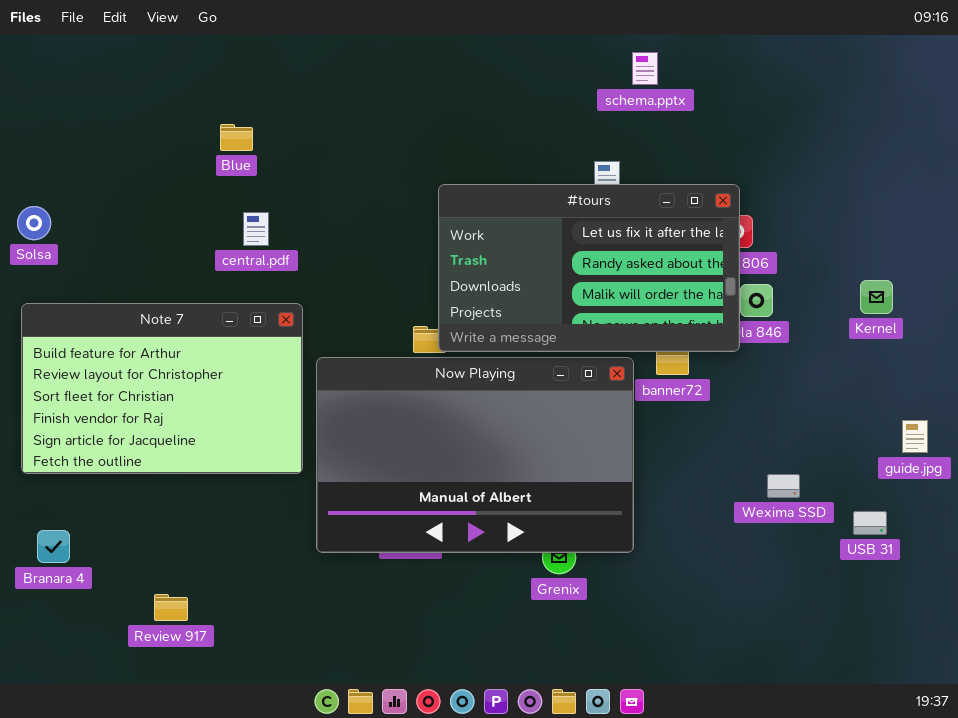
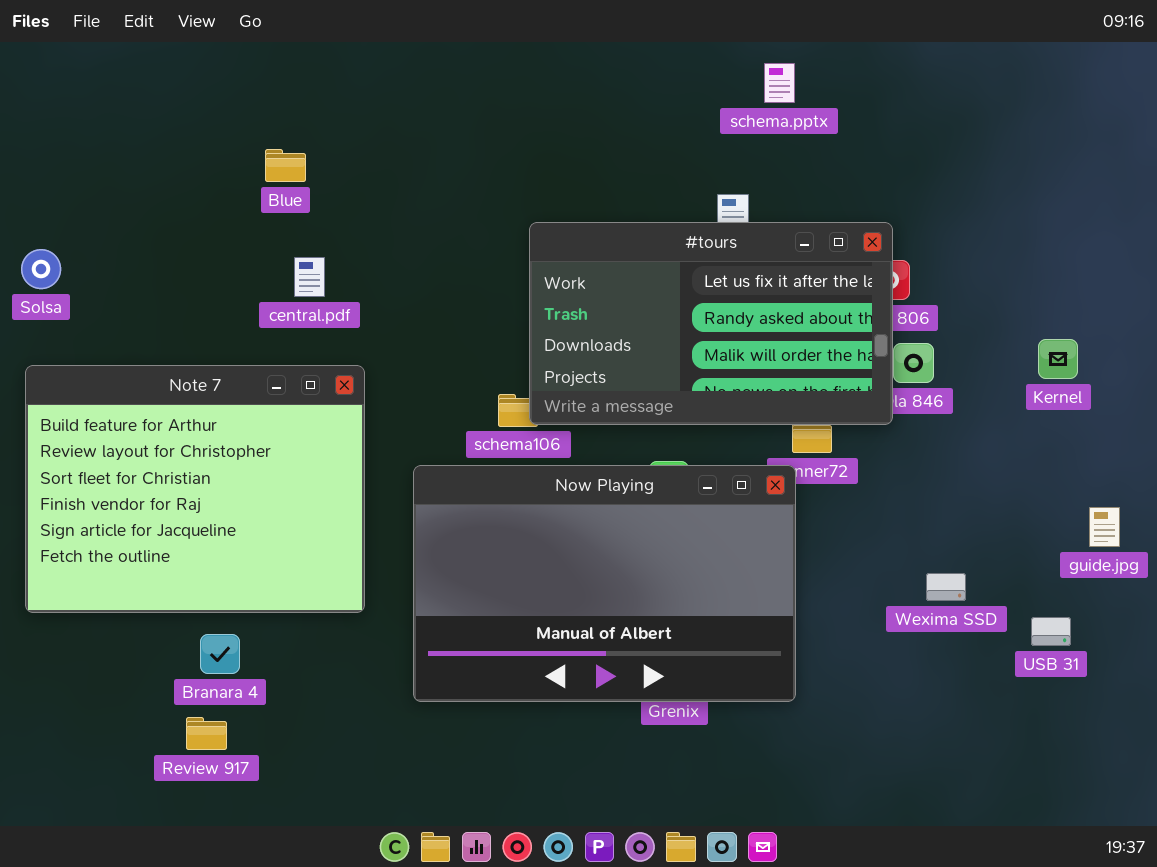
Note 7: [21,303,303,474] -> [25,365,365,613], resized
Now Playing: [316,357,634,553] -> [413,465,796,702], moved
Branara 4: [37,530,70,563] -> [200,634,240,674], moved

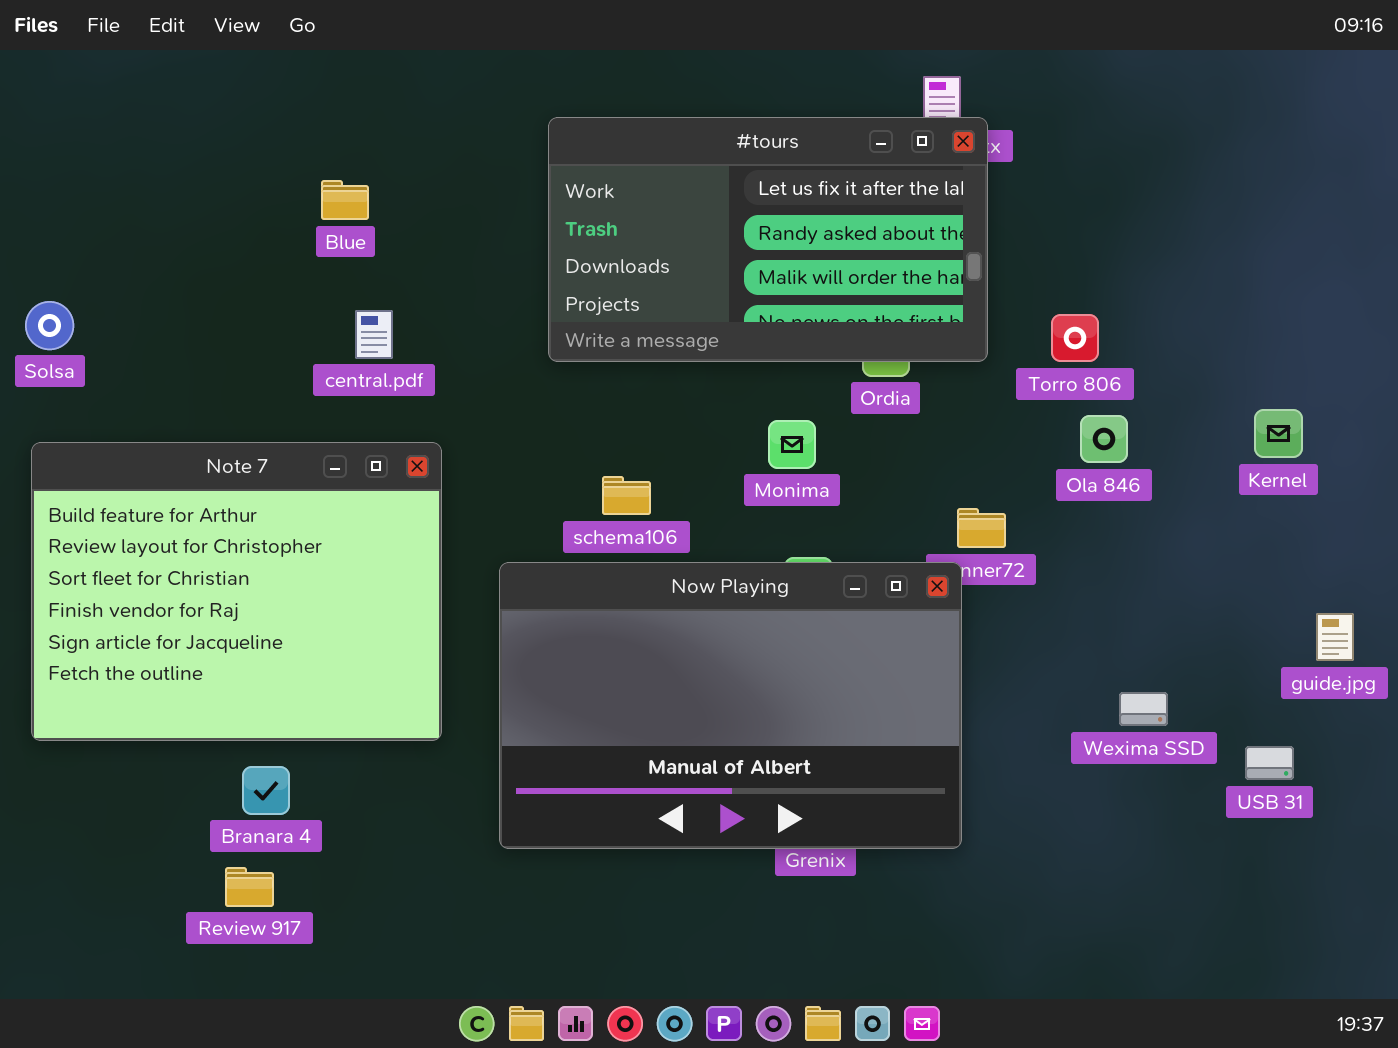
#tours: [529,222,893,425] -> [548,117,988,362], moved

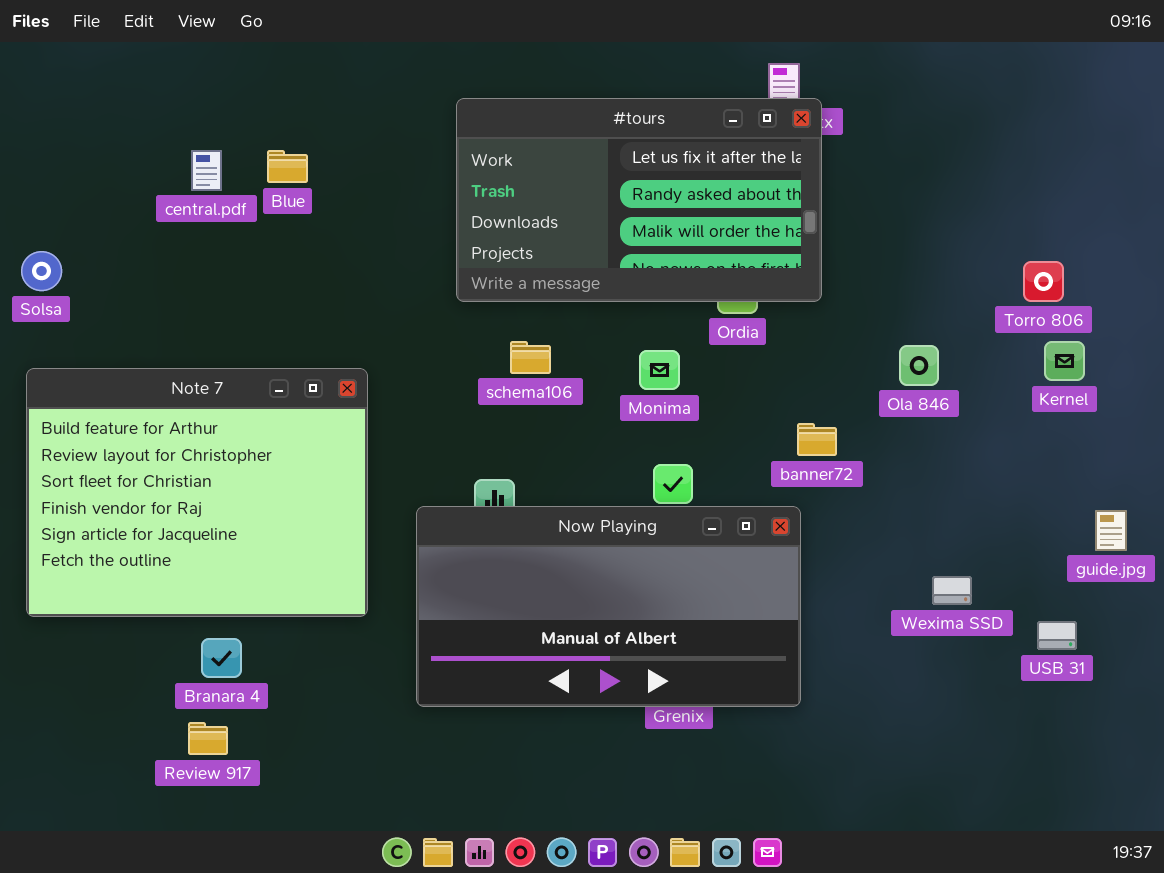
central.pdf: [355,310,393,359] -> [191,150,222,191], moved
Torro 806: [1051,314,1099,362] -> [1023,261,1064,302], moved
schema106: [602,476,651,515] -> [510,341,551,374], moved
Now Playing: [499,562,962,849] -> [416,506,801,707], resized

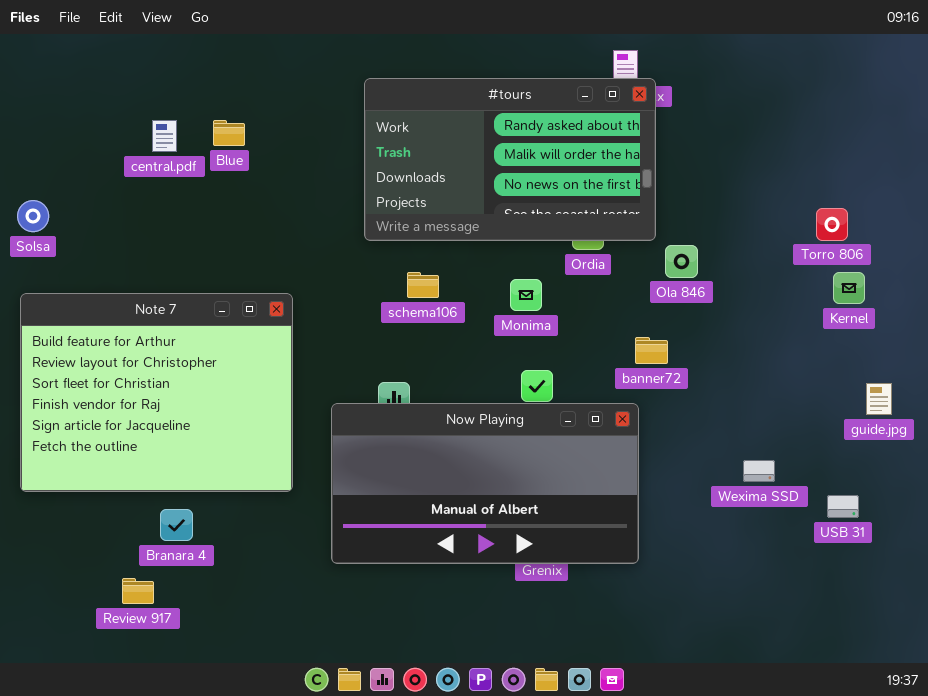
#tours: [456,98,822,302] -> [364,78,656,241], scrolled down 1 row
Ola 846: [899,345,939,386] -> [665,245,698,278], moved
guide.jpg: [1095,510,1127,551] -> [866,383,892,415], moved
Review 917: [188,722,228,755] -> [122,578,154,604], moved

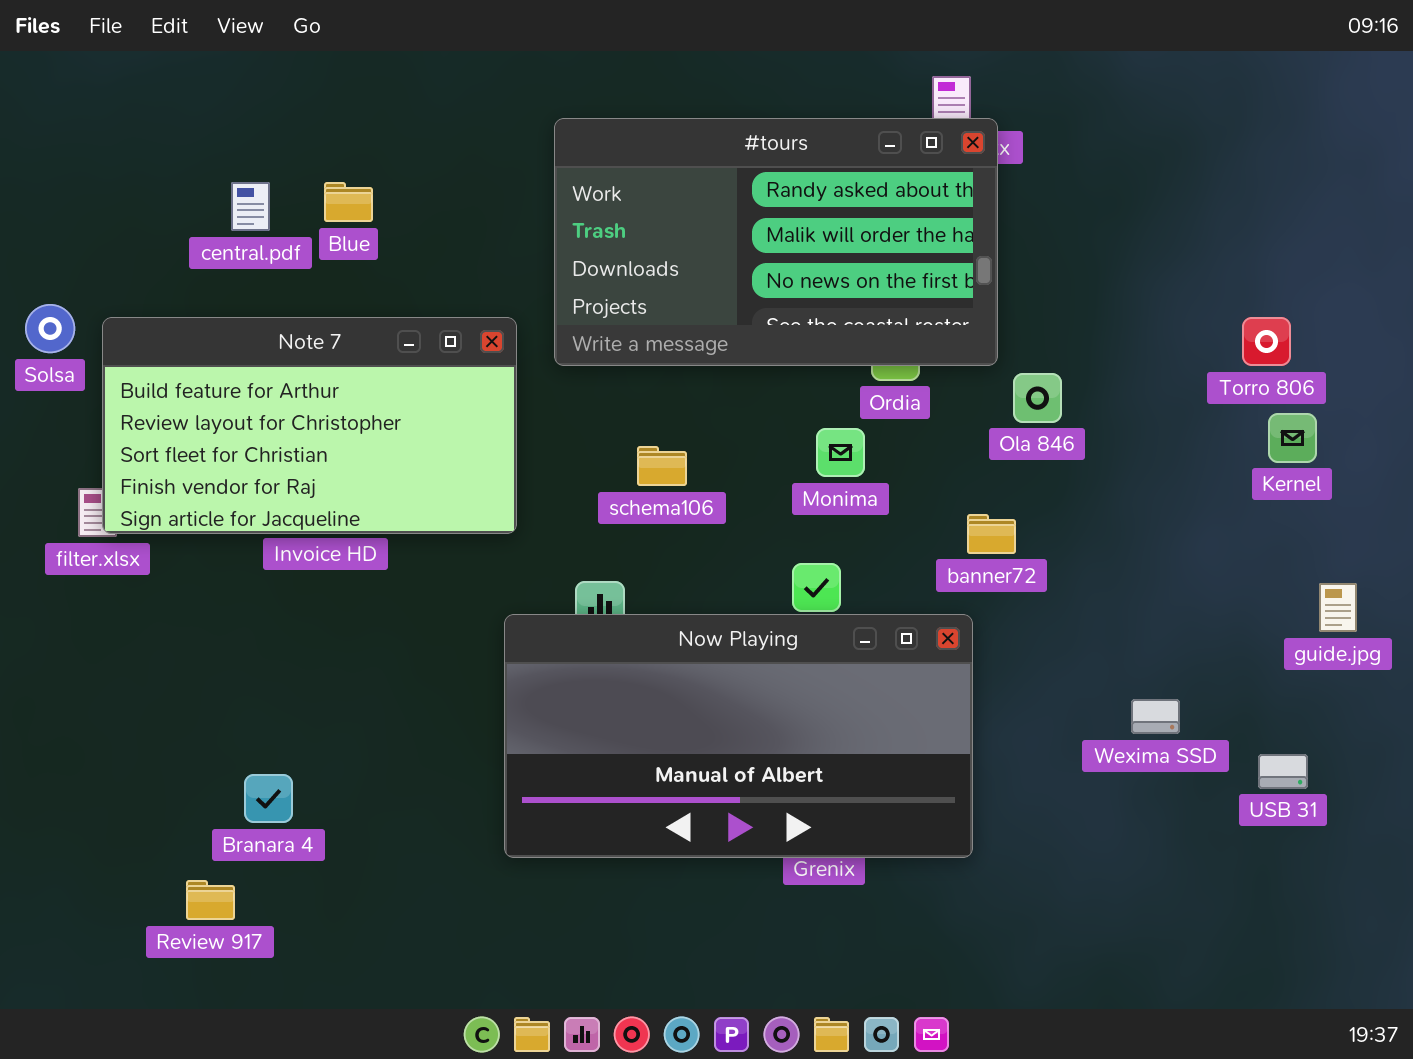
schema106: [407,272,439,298] -> [637,446,687,486], moved
Monima: [510,279,542,311] -> [816,428,865,477], moved
Note 7: [20,293,293,492] -> [102,317,517,534], moved, resized

